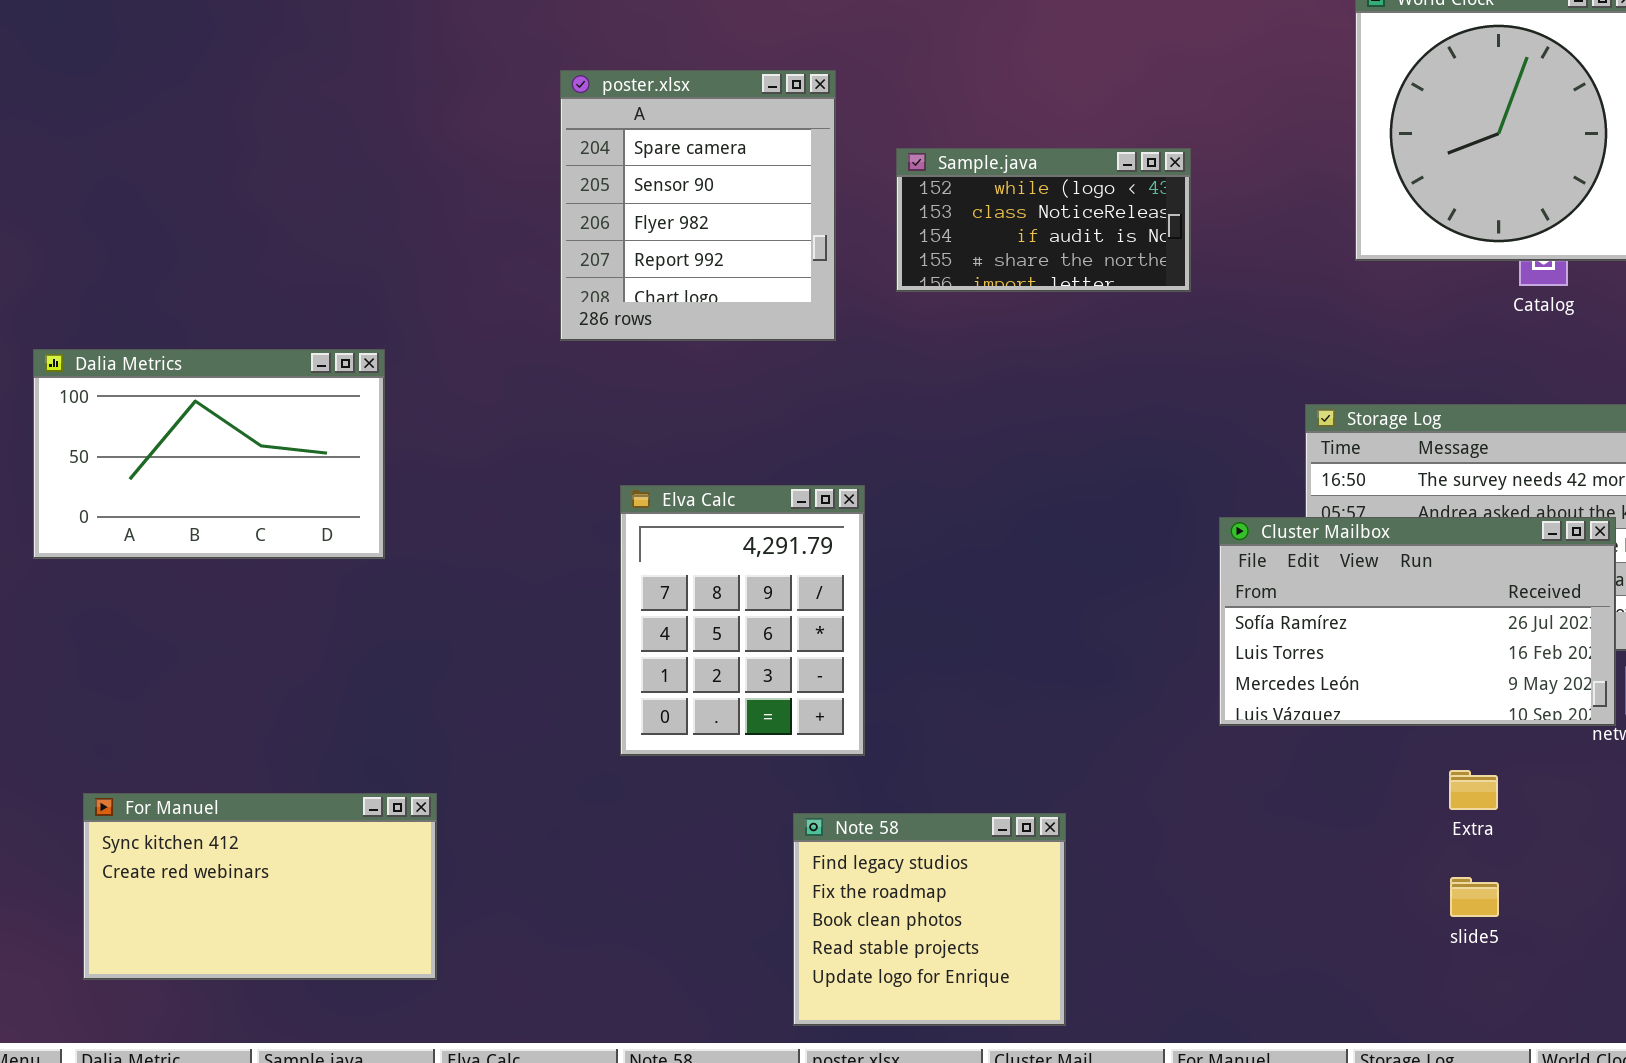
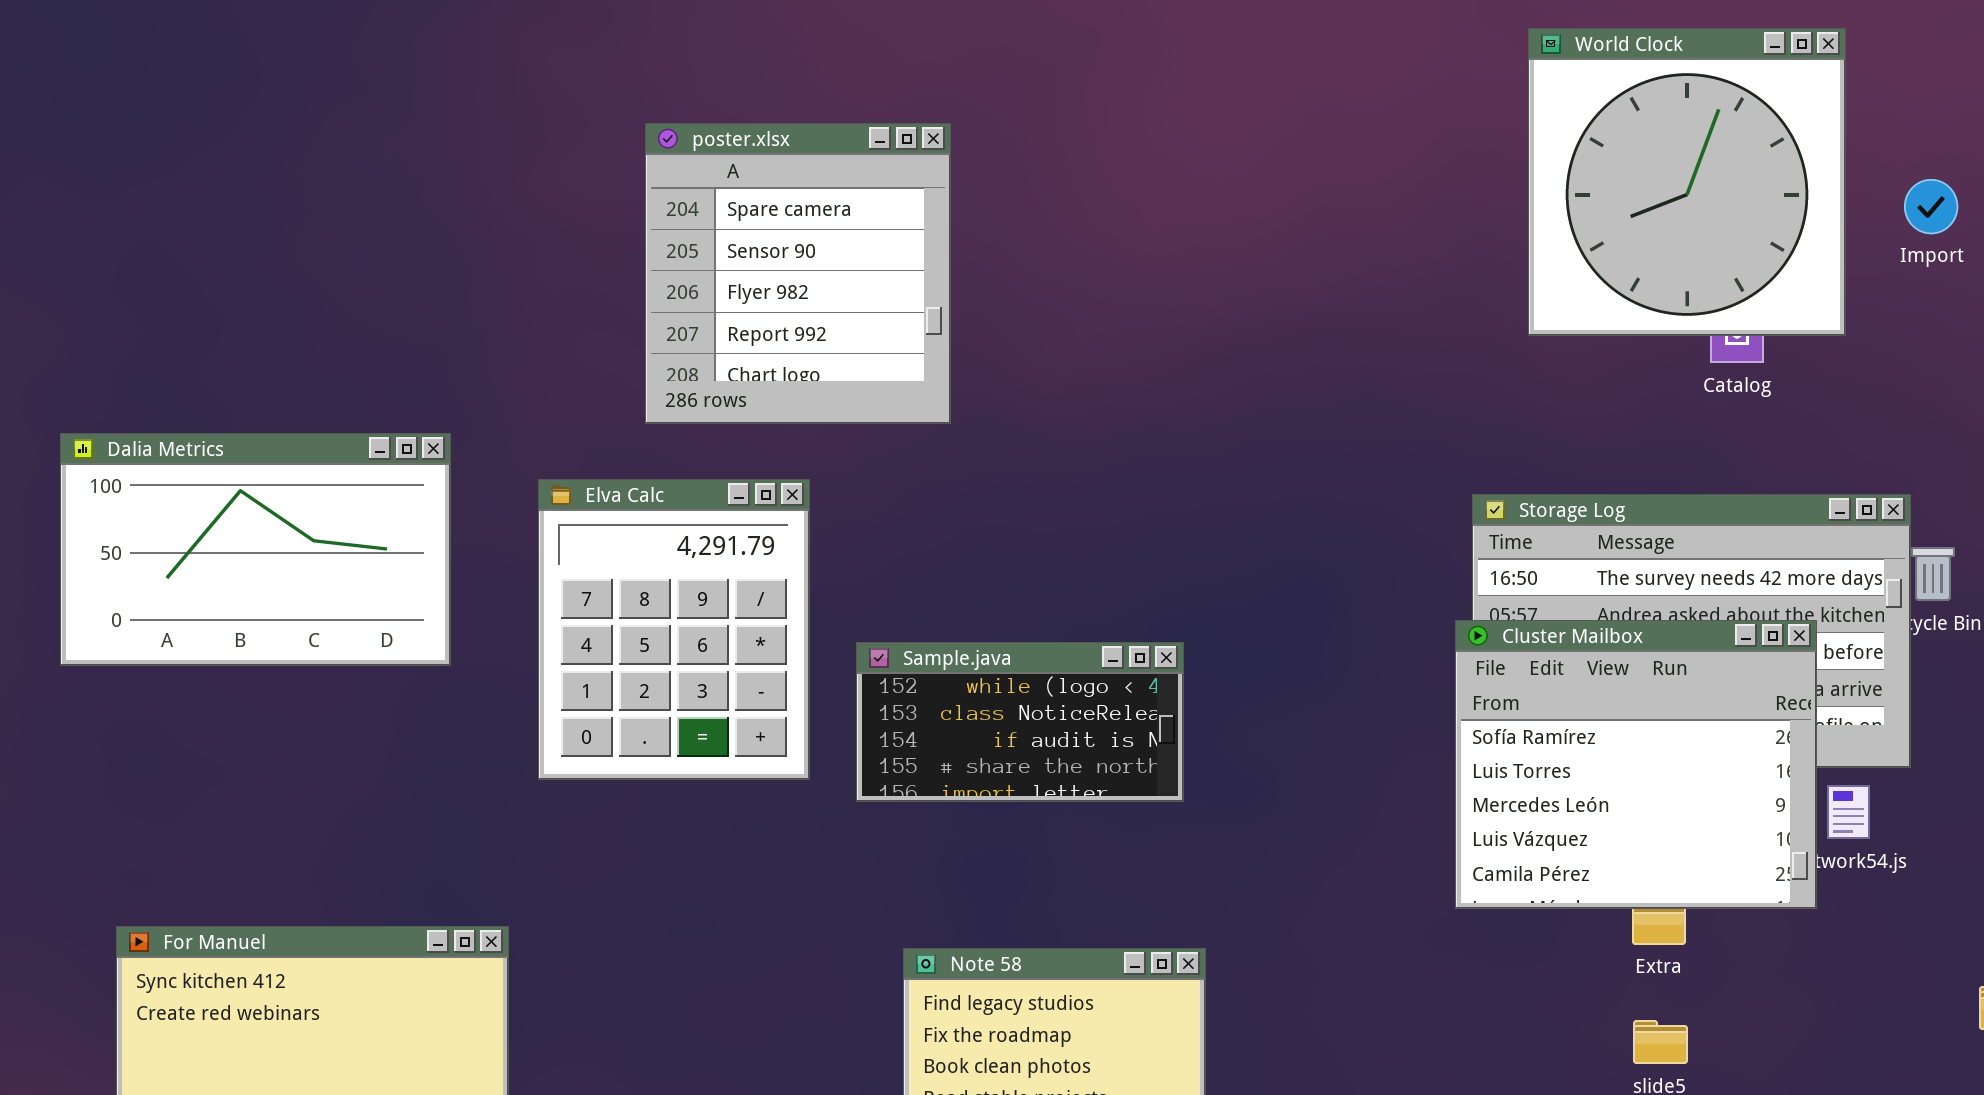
Sample.java: [896,148,1191,292] -> [856,642,1184,802], moved
Elva Calc: [620,485,865,756] -> [538,479,810,780], moved
Cluster Mailbox: [1219,517,1616,726] -> [1455,620,1817,909], resized

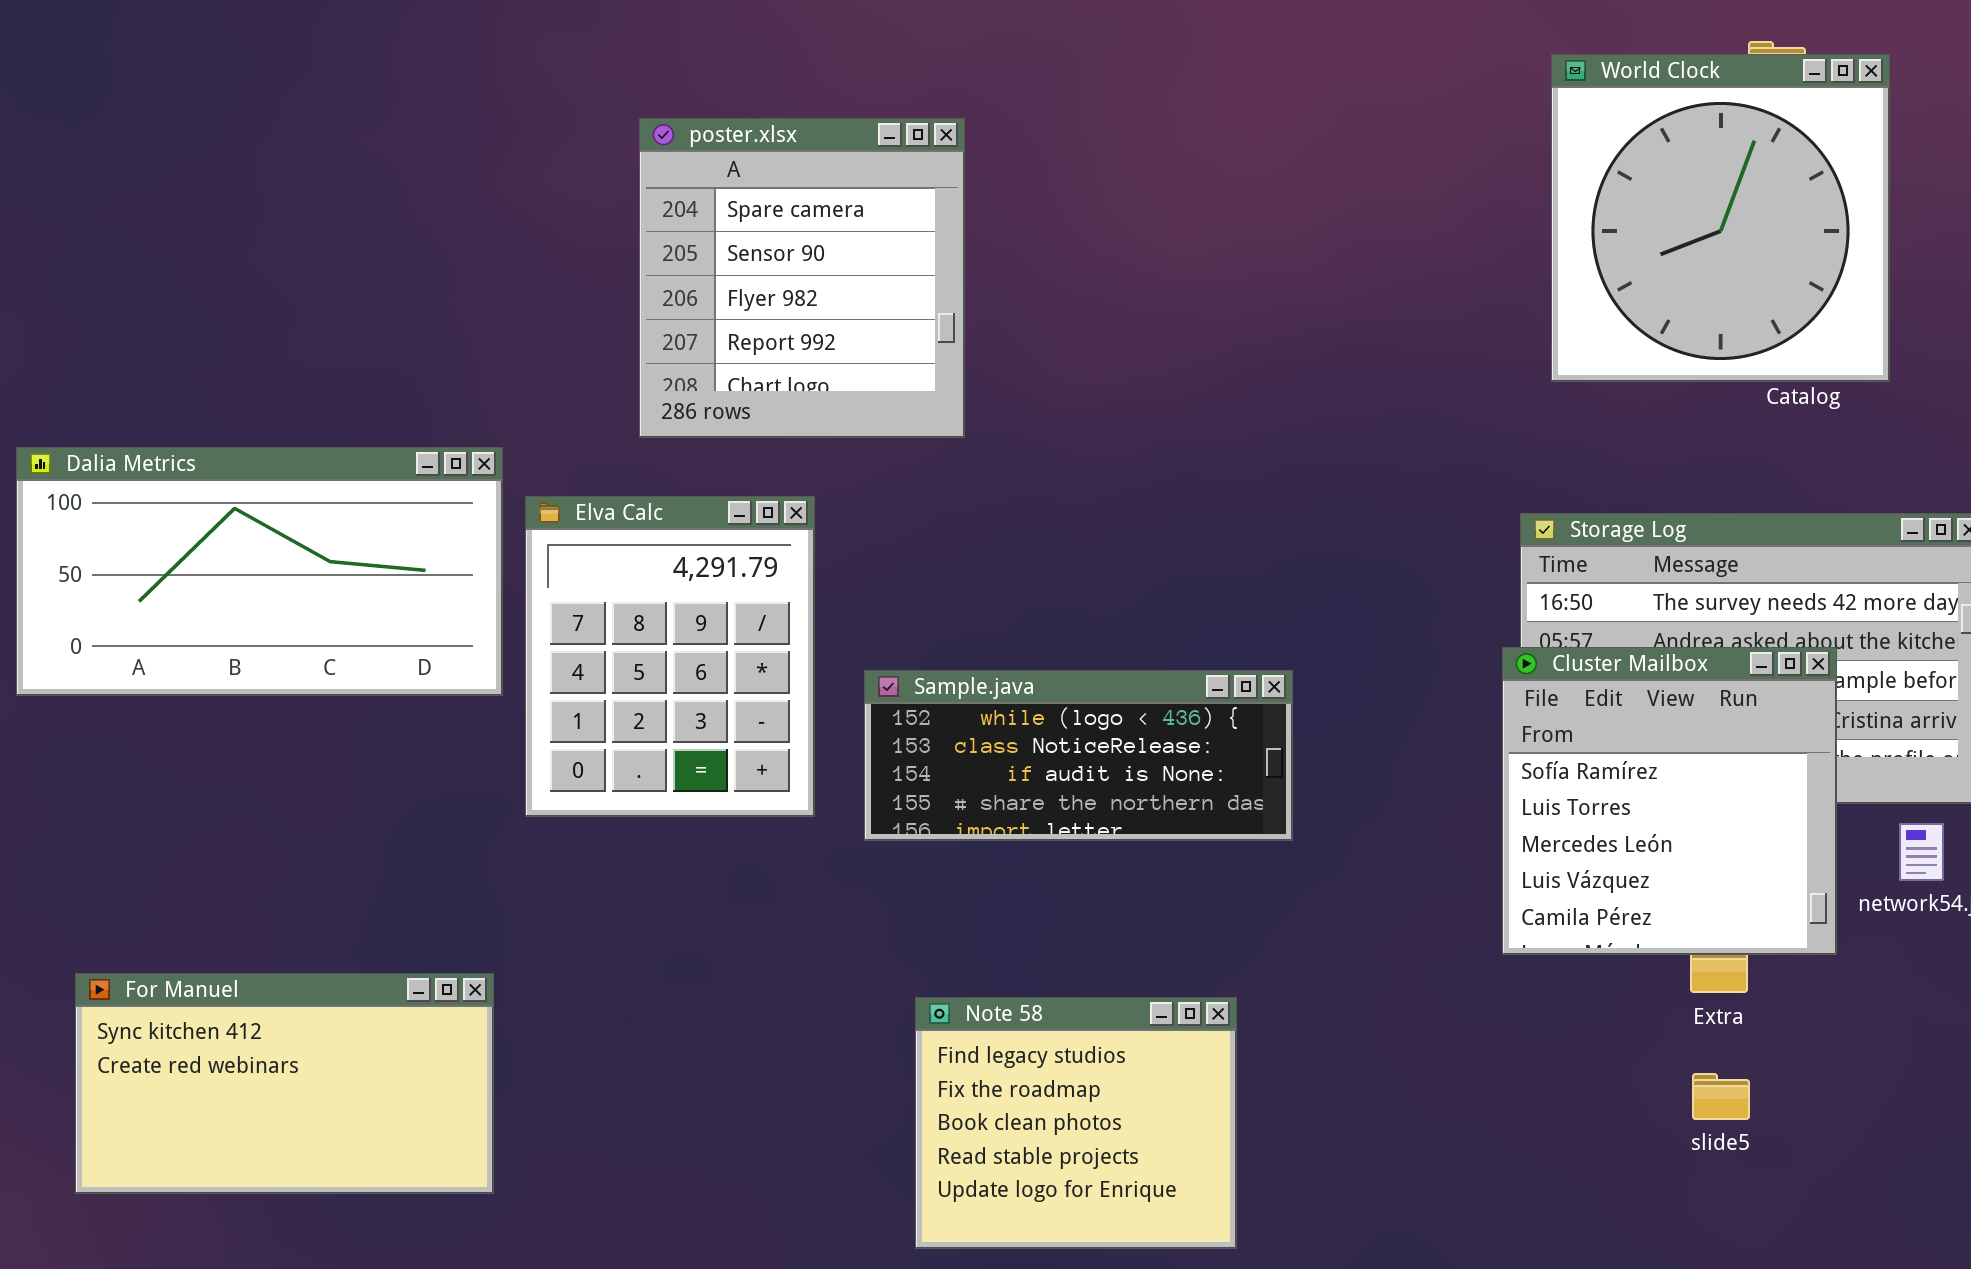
World Clock: [1528,28,1846,336] -> [1551,54,1890,382], moved
Dalia Metrics: [60,433,451,666] -> [16,447,503,696], resized
Cluster Mailbox: [1455,620,1817,909] -> [1502,647,1837,955], resized
Sample.java: [856,642,1184,802] -> [864,670,1293,841], resized

